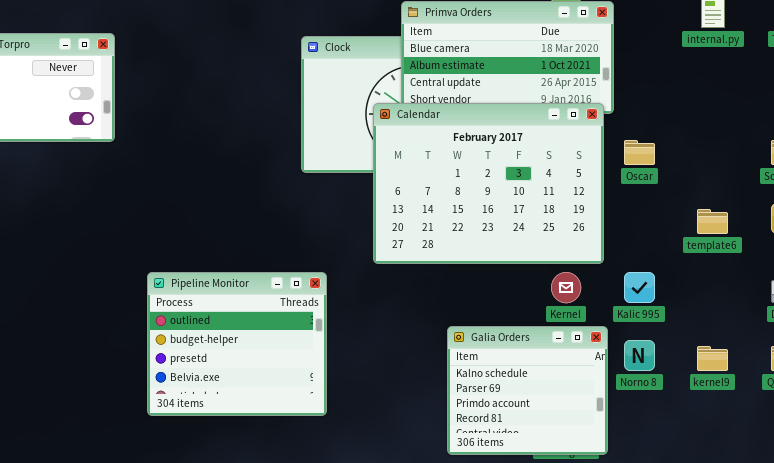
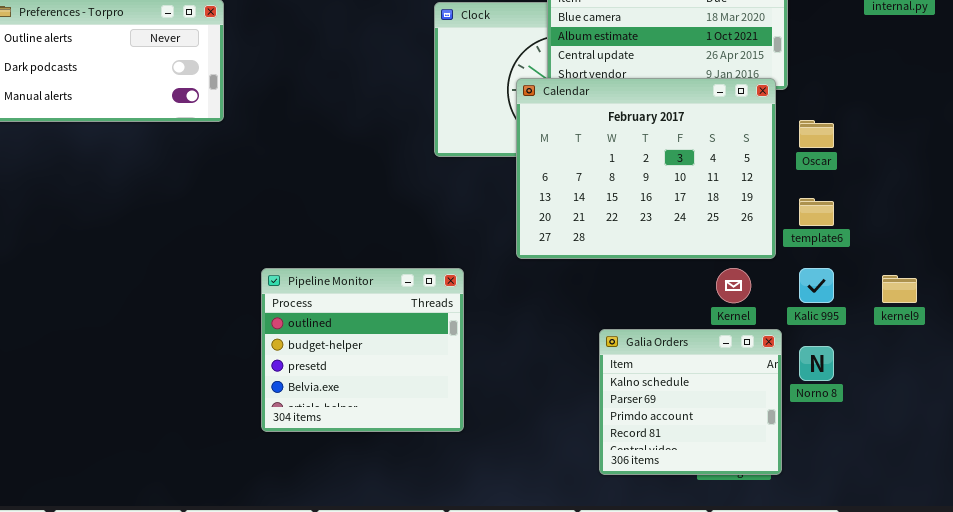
template6: [697,209,728,234] -> [799,198,834,226], moved
kernel9: [697,346,728,371] -> [882,275,917,303], moved

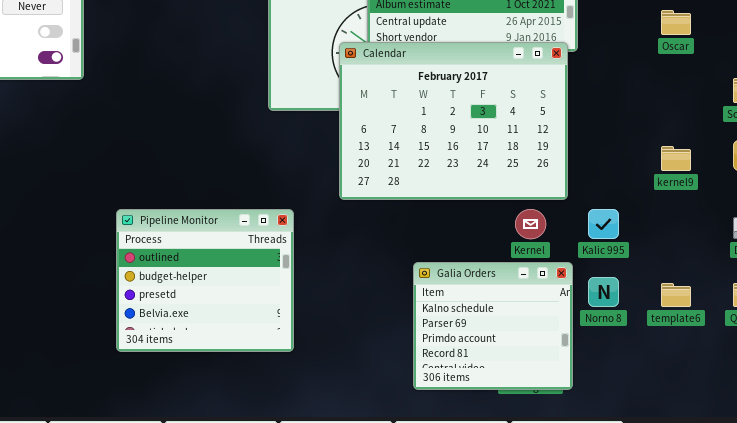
Oscar: [799,120,834,148] -> [661,10,691,35], moved
template6: [799,198,834,226] -> [661,283,691,307], moved
kernel9: [882,275,917,303] -> [661,146,691,171], moved

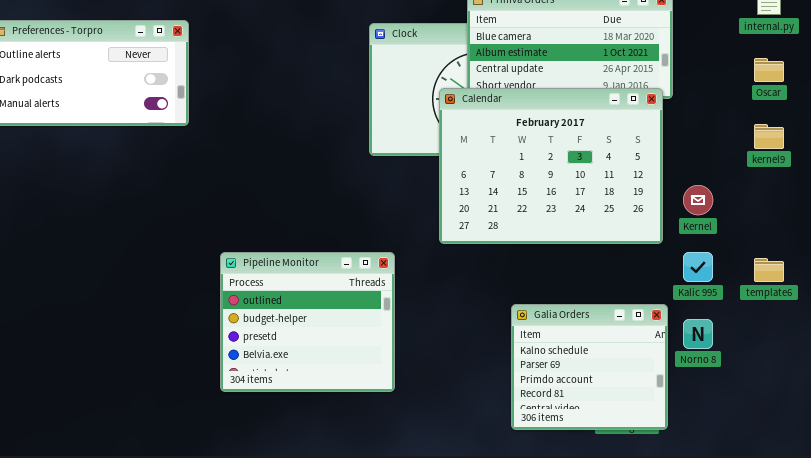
kernel9: [661,146,691,171] -> [754,124,784,149], moved
Kernel: [515,209,546,239] -> [683,185,713,215], moved
template6: [661,283,691,307] -> [754,258,784,282], moved

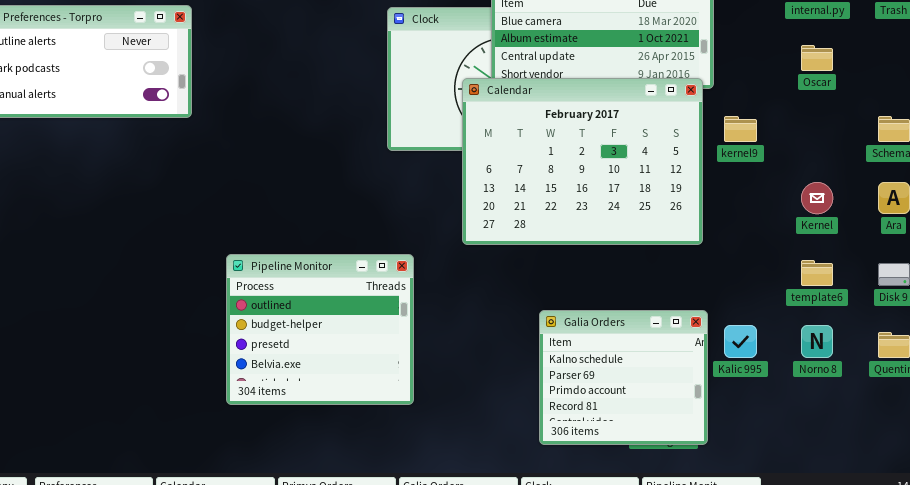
kernel9: [754,124,784,149] -> [724,116,757,142], moved
Kernel: [683,185,713,215] -> [801,182,833,214], moved
Kalic 995: [683,252,713,282] -> [724,325,757,358], moved
Norno 8: [683,319,713,349] -> [801,325,833,358], moved

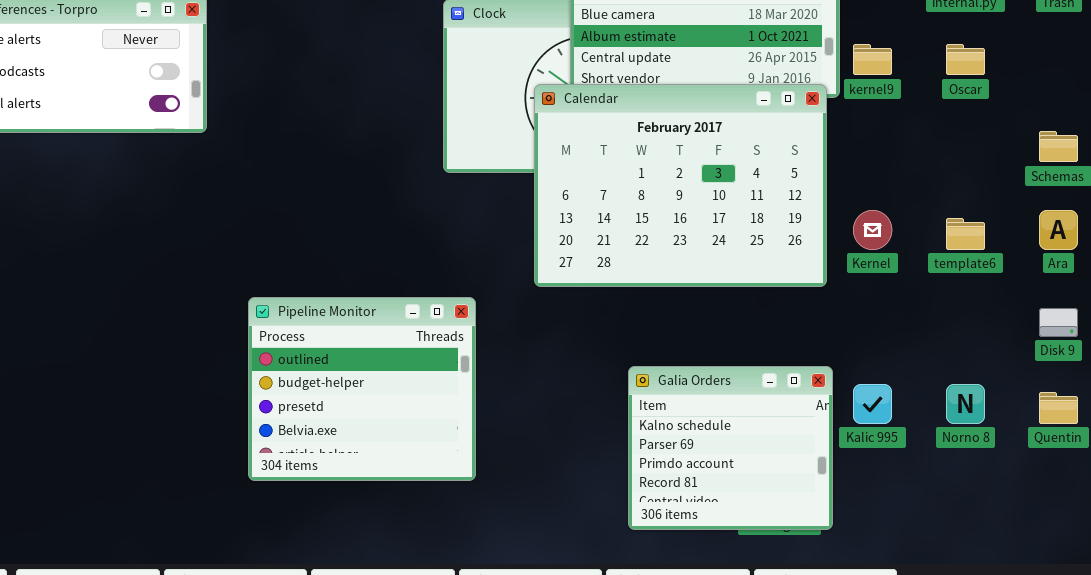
kernel9: [724,116,757,142] -> [853,44,892,75], moved
Kernel: [801,182,833,214] -> [853,210,892,250], moved
template6: [801,260,833,286] -> [946,218,985,250], moved

